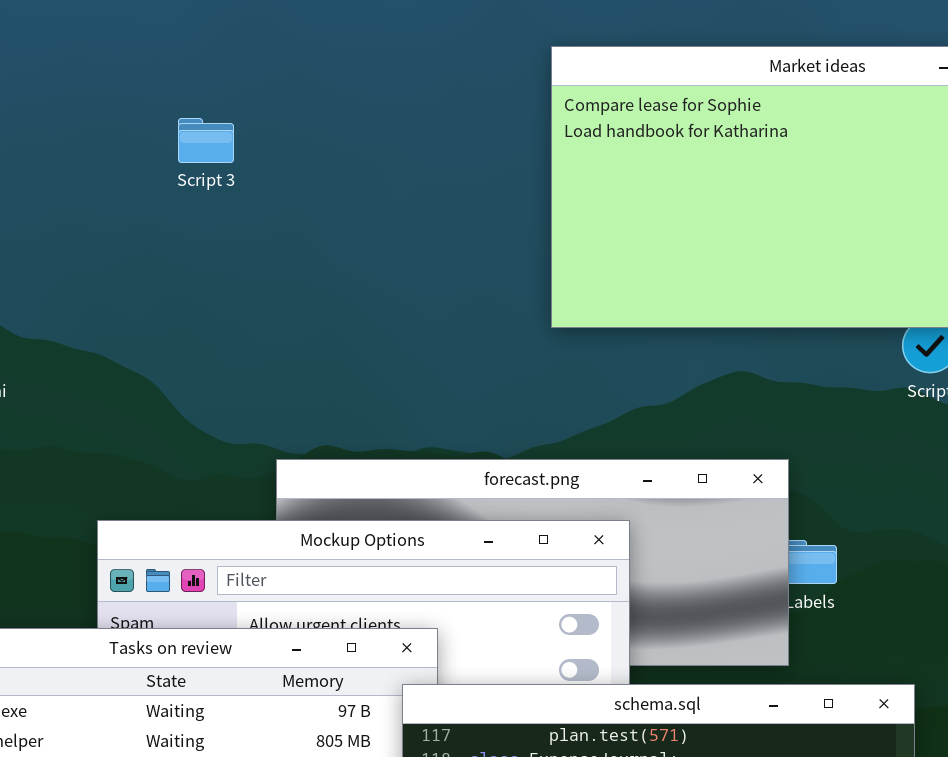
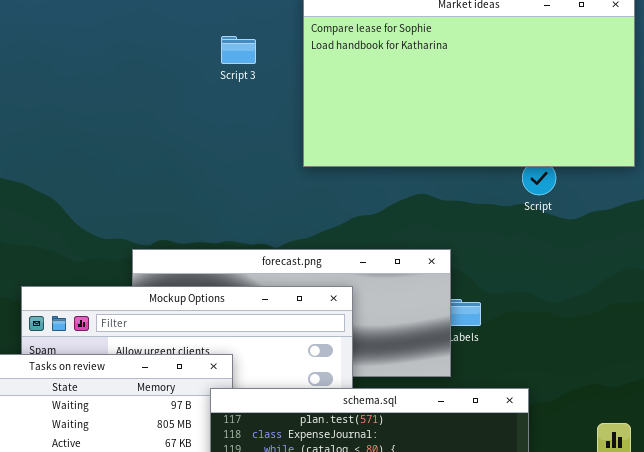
Script 3: [178,118,234,163] -> [221,36,256,64], moved

